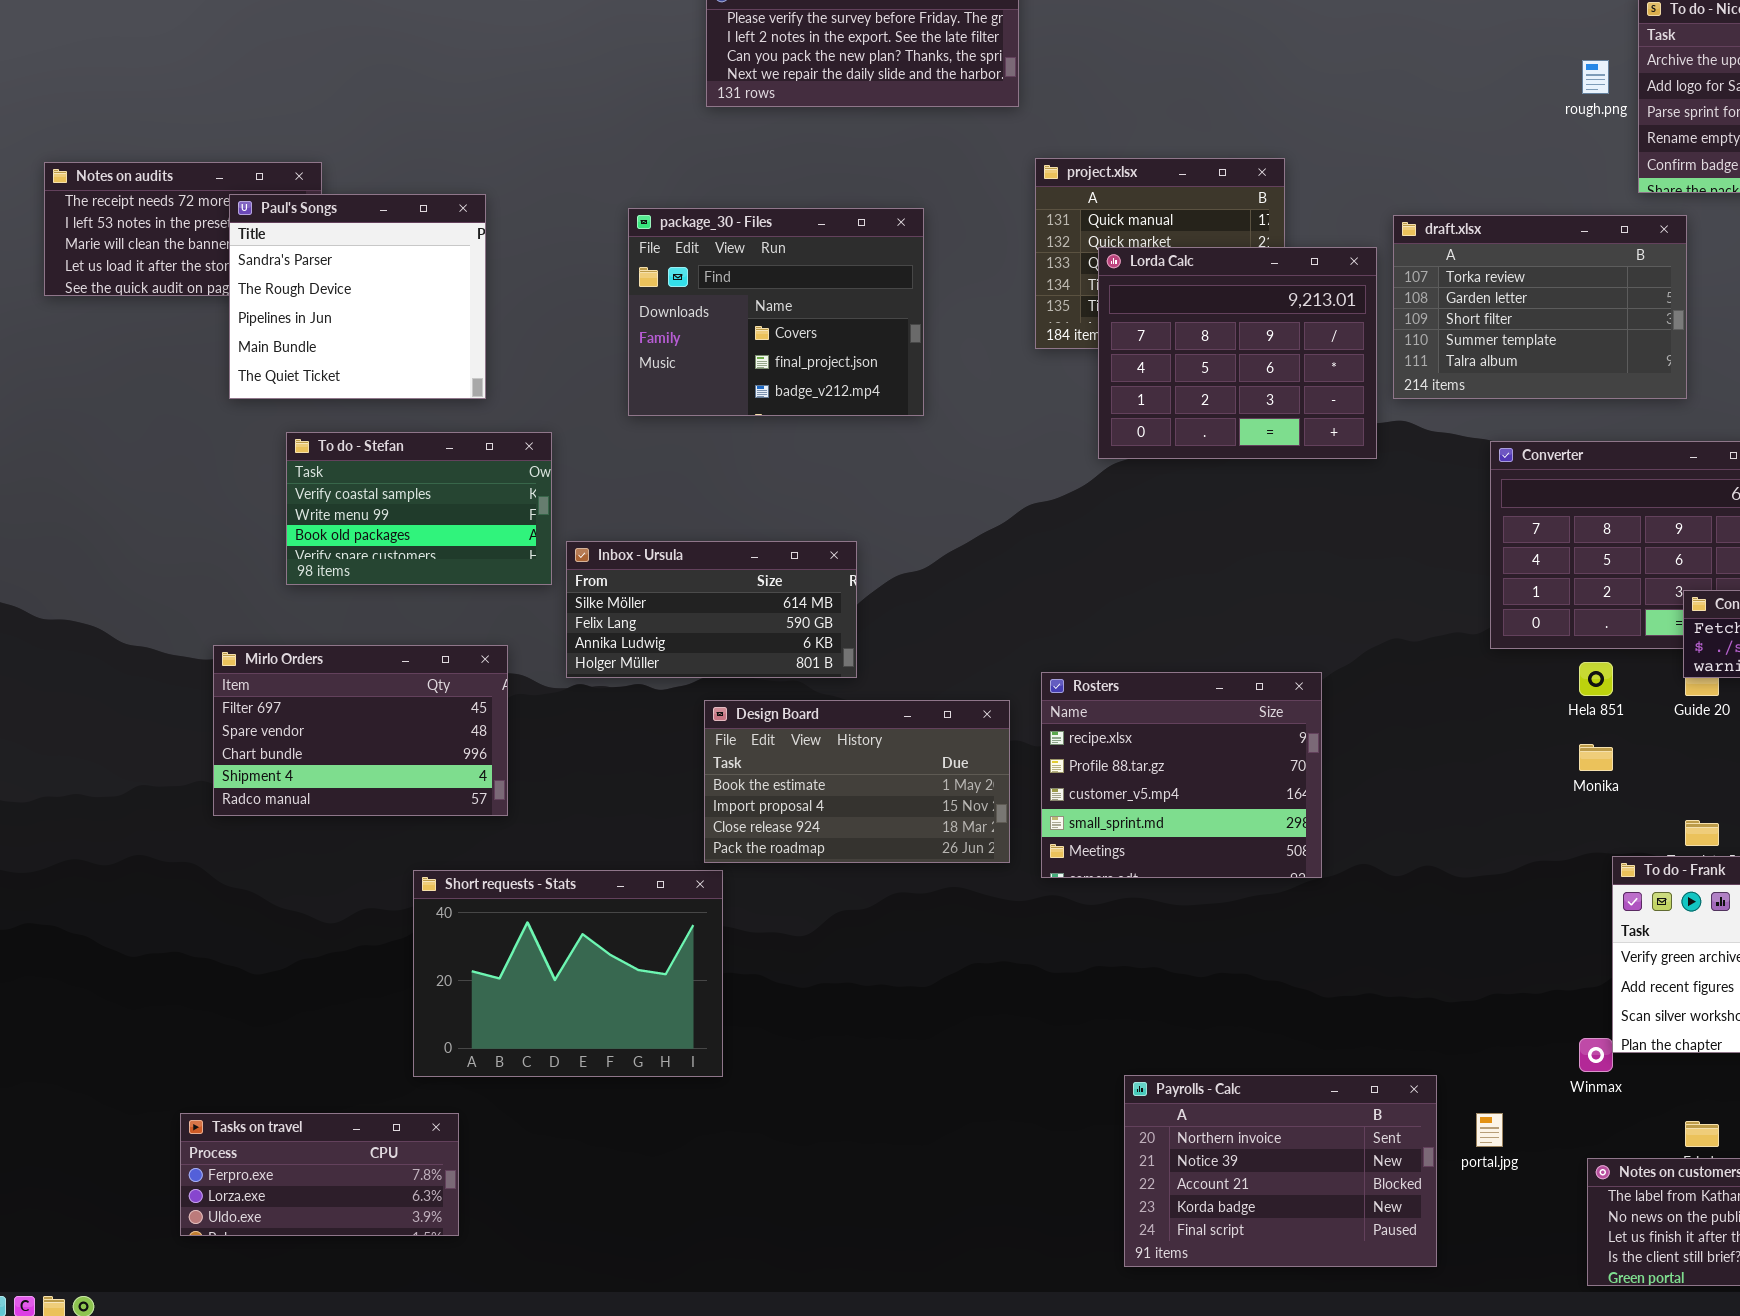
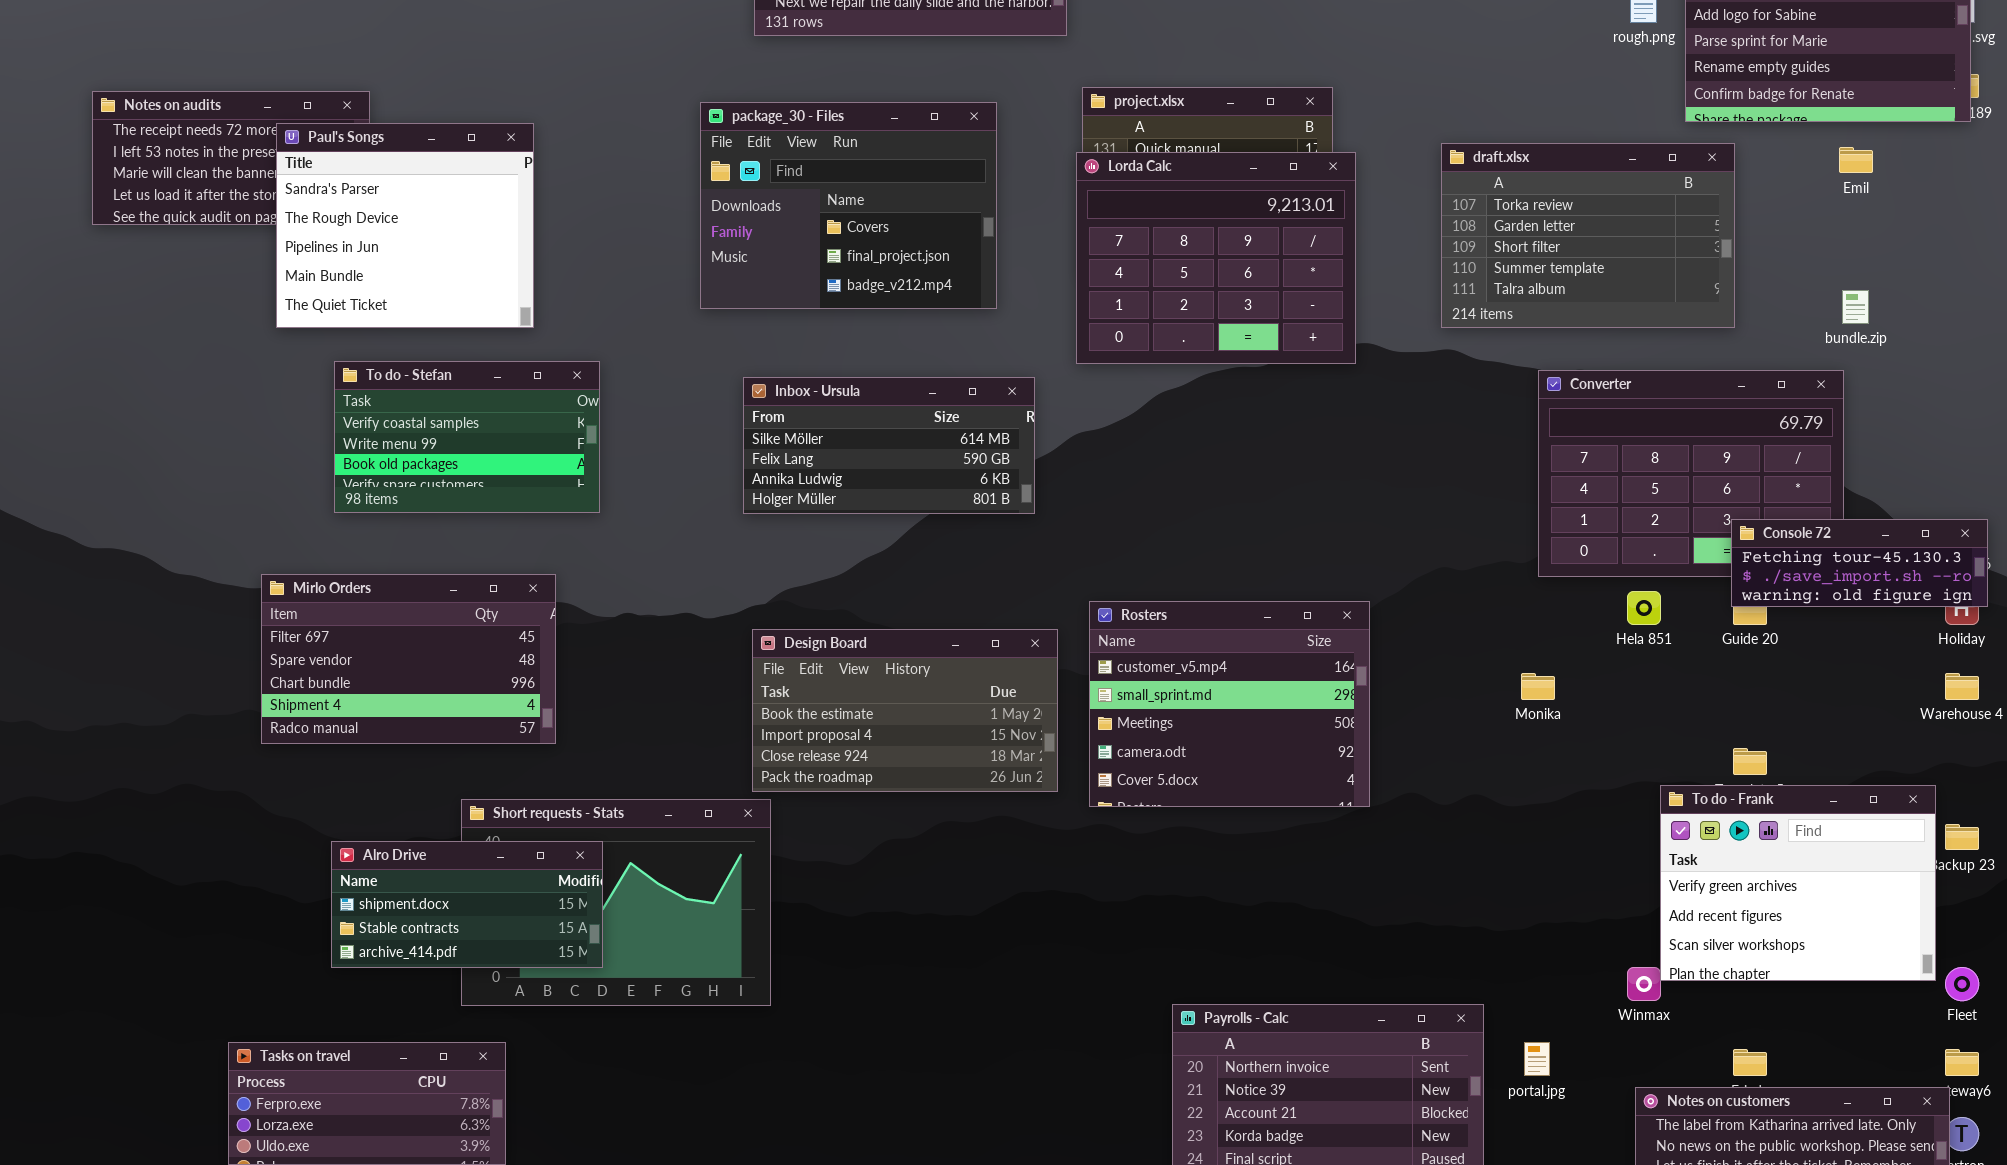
package_30 - Files: [628,208,924,416] -> [700,102,997,309], moved
Lorda Calc: [1098,247,1377,459] -> [1076,152,1356,364], moved
Inbox - Ursula: [566,541,857,678] -> [743,377,1035,514], moved
Rosters: [1041,672,1322,878] -> [1089,601,1370,807], scrolled down 2 rows
Monika: [1579,744,1613,771] -> [1521,673,1555,700], moved
Alro Drive: none -> [331,841,603,968], opened

